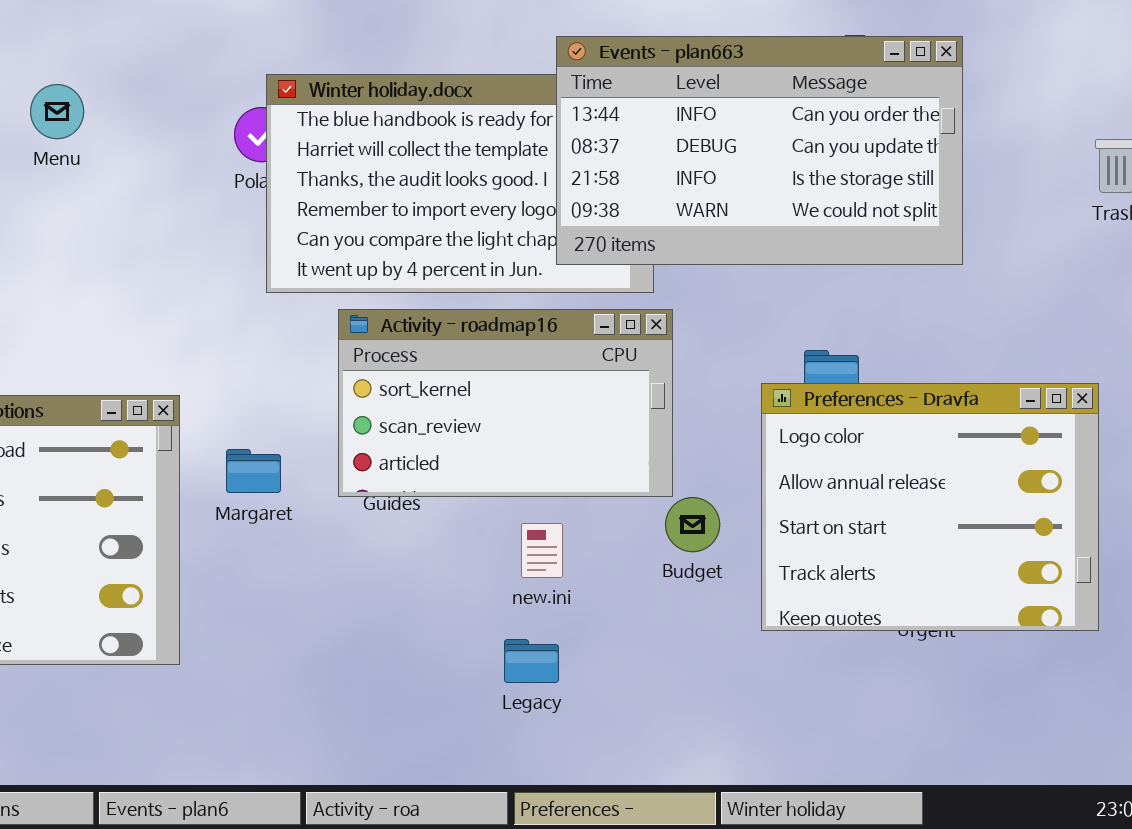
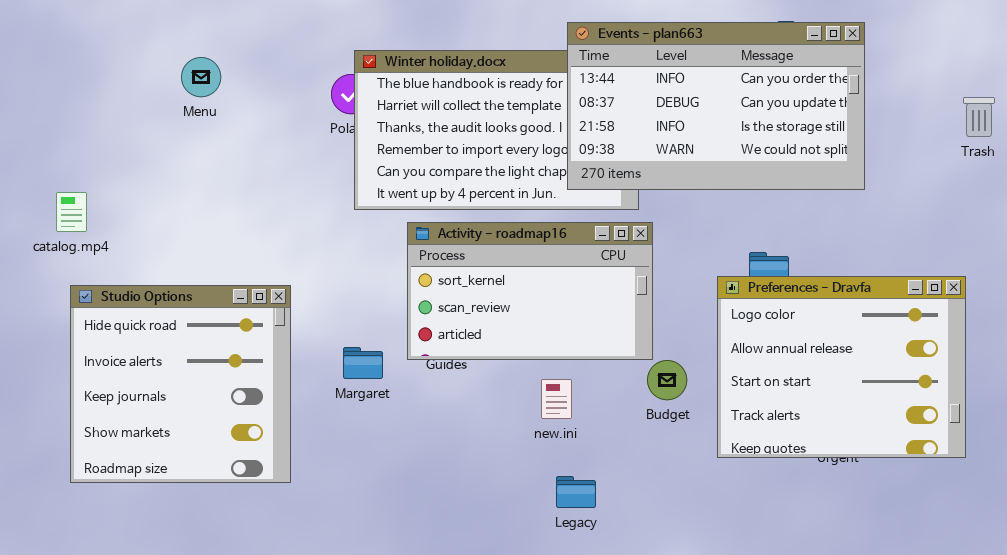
Margaret: [226,449,281,493] -> [343,347,383,379], moved
Legacy: [504,639,559,683] -> [556,476,596,508], moved

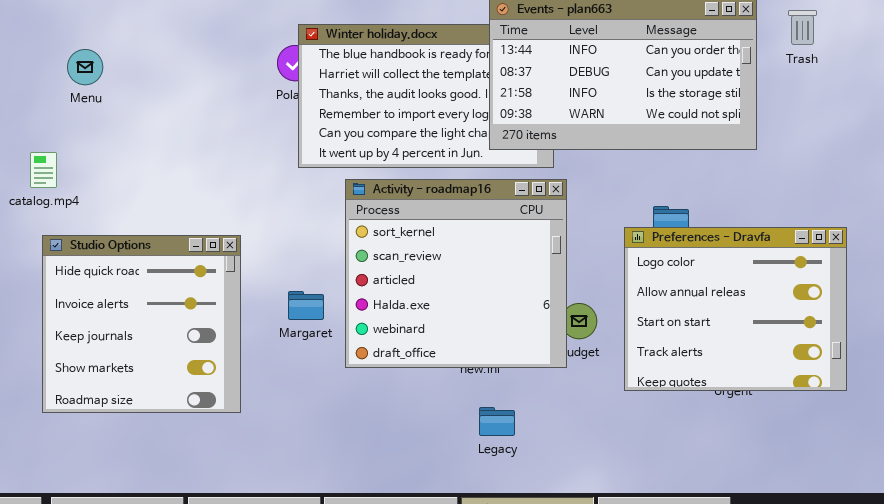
Menu: [181,57,221,97] -> [67,49,103,85], moved
Trash: [963,97,995,137] -> [788,10,817,45], moved
Activity - roadmap16: [407,222,653,360] -> [345,179,567,368], resized

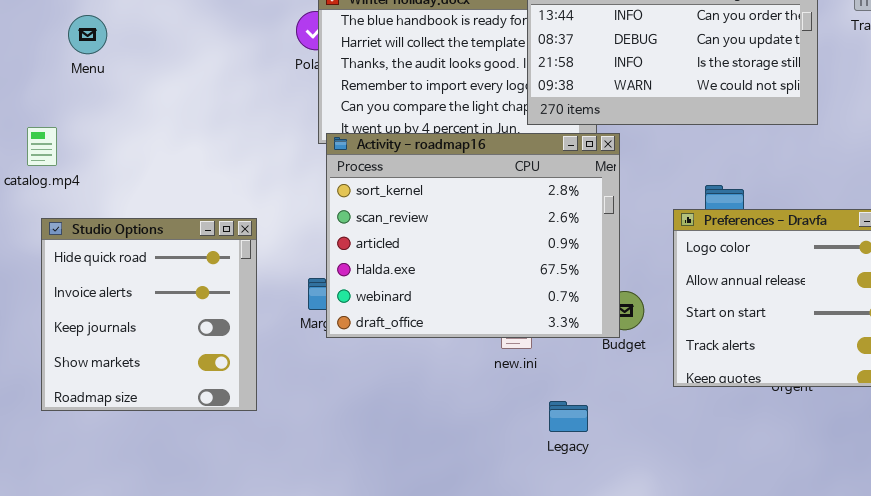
Activity - roadmap16: [345,179,567,368] -> [326,133,620,338], moved, resized
Legacy: [479,407,515,436] -> [549,401,588,432], moved

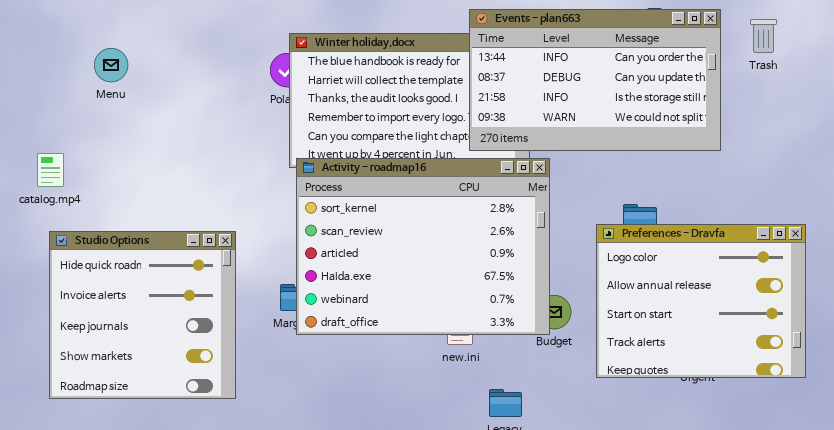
Menu: [68,15,107,54] -> [94,48,128,82], moved

